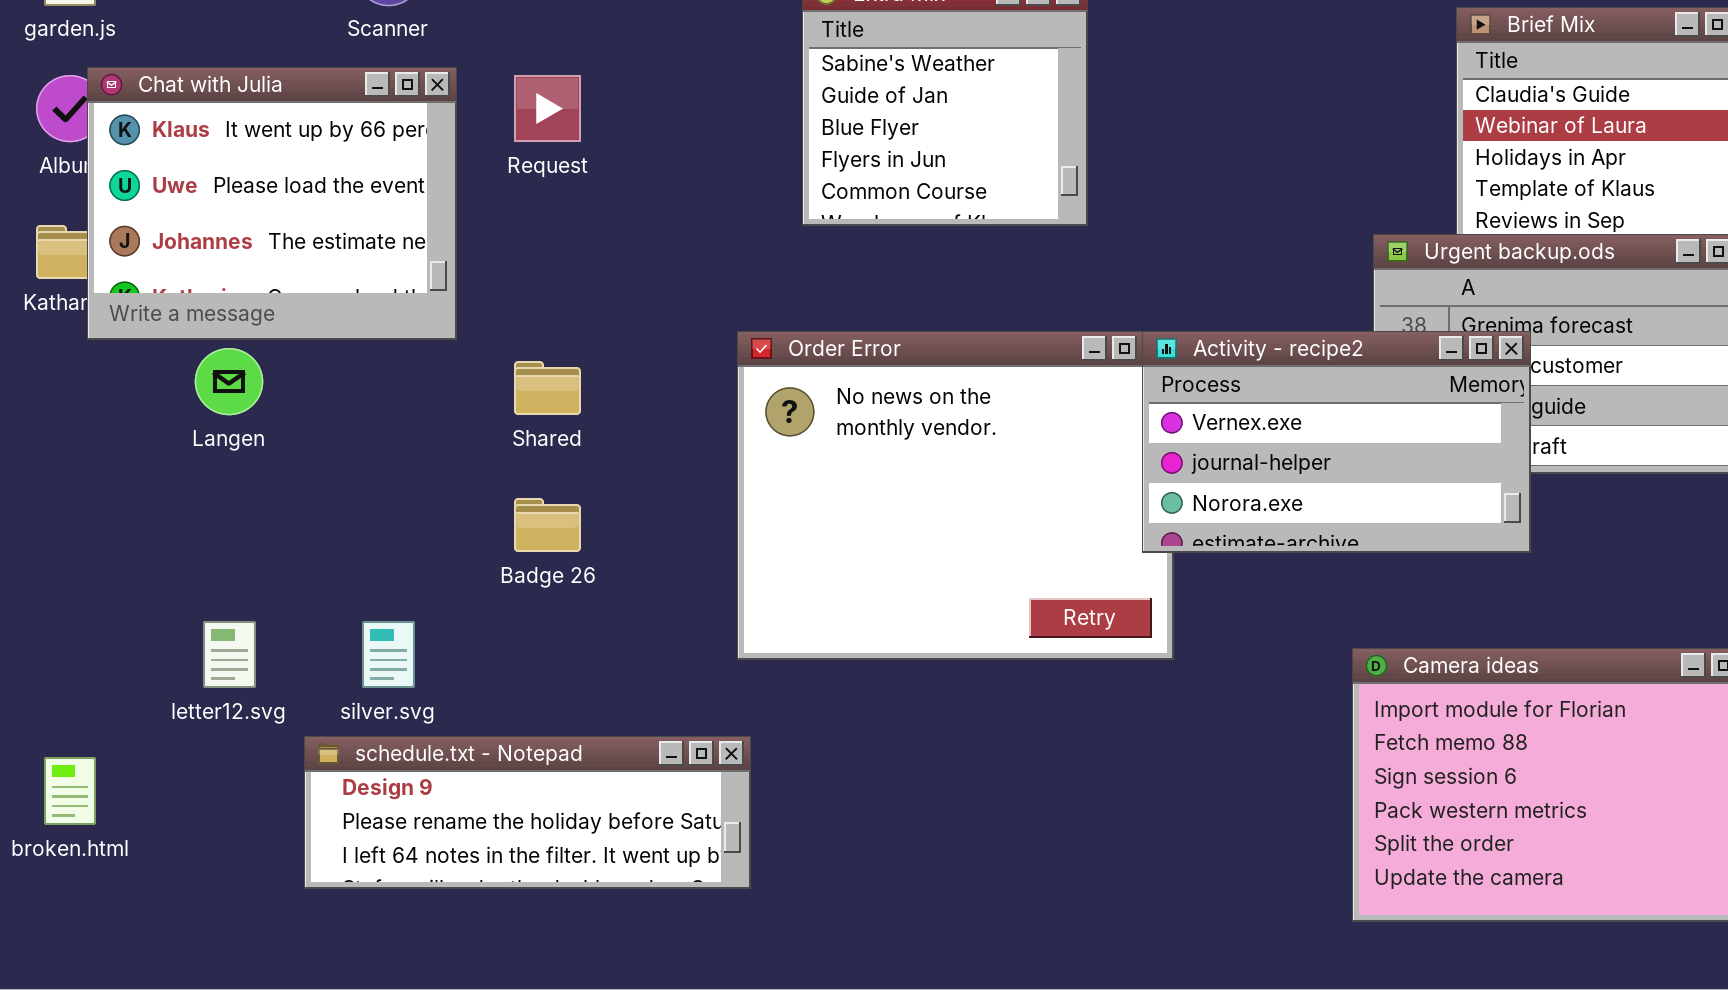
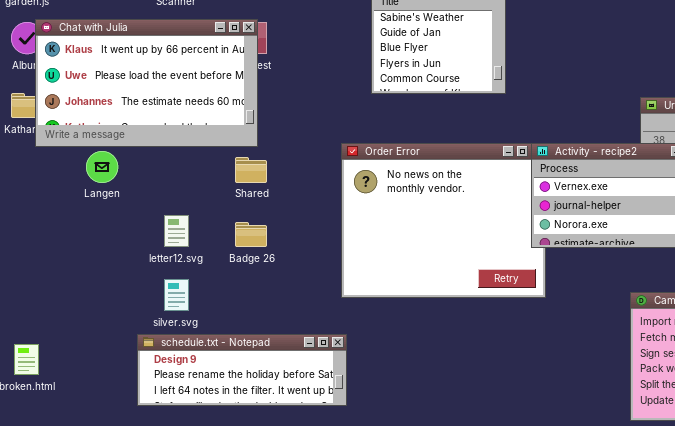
Chat with Julia: [87,67,457,340] -> [35,19,258,147], resized
letter12.svg: [203,621,256,688] -> [164,215,189,247], moved

